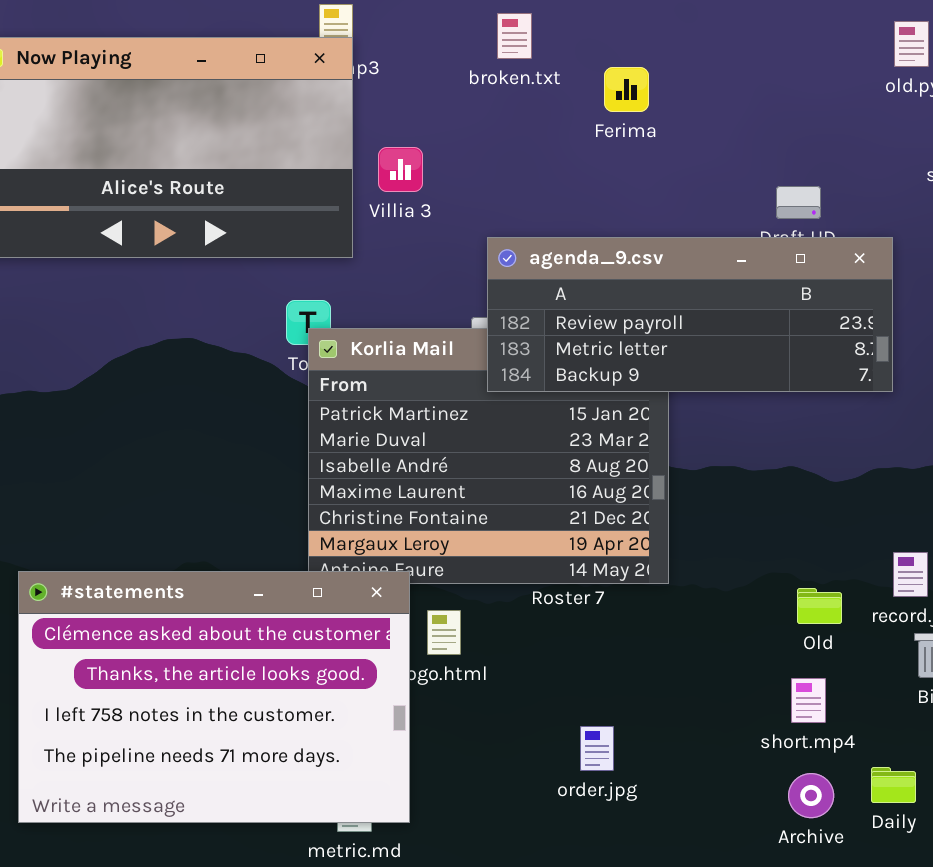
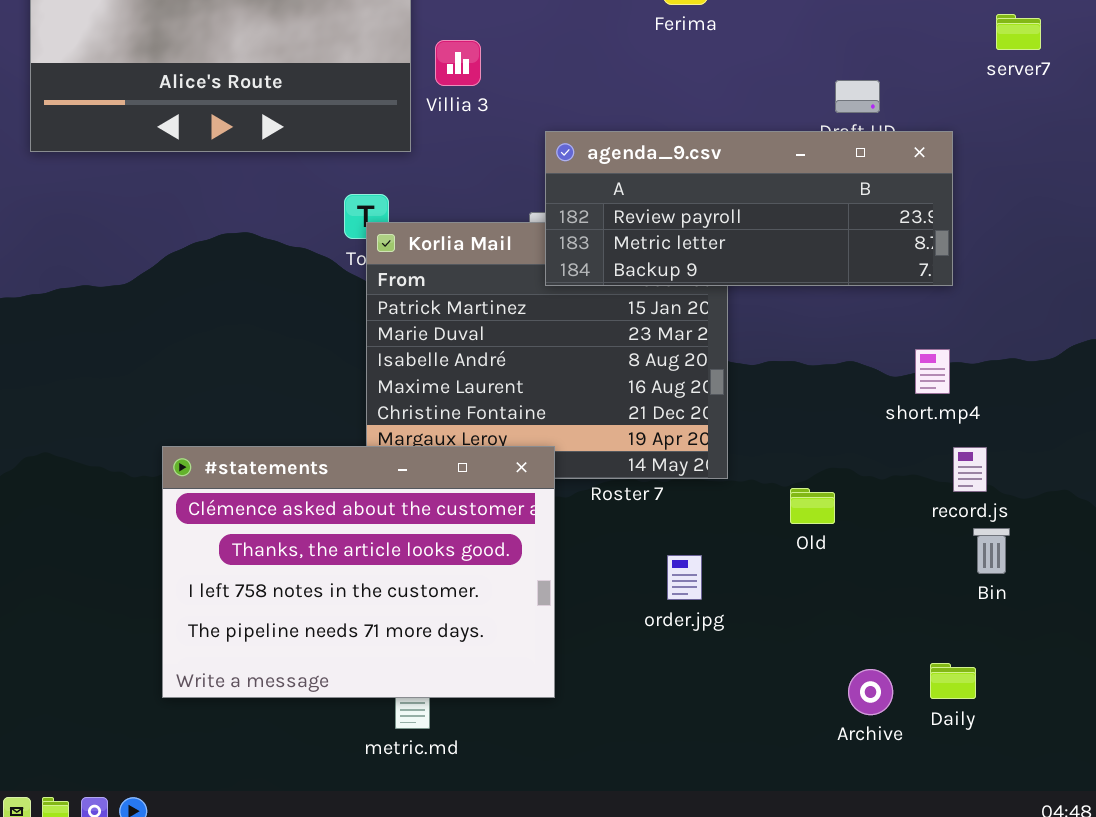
#statements: [18,571,410,823] -> [162,446,555,698], moved
Old: [797,588,842,624] -> [790,488,835,524], moved
short.mp4: [791,678,826,723] -> [915,349,950,394], moved
order.jpg: [580,726,614,771] -> [667,555,702,600], moved

